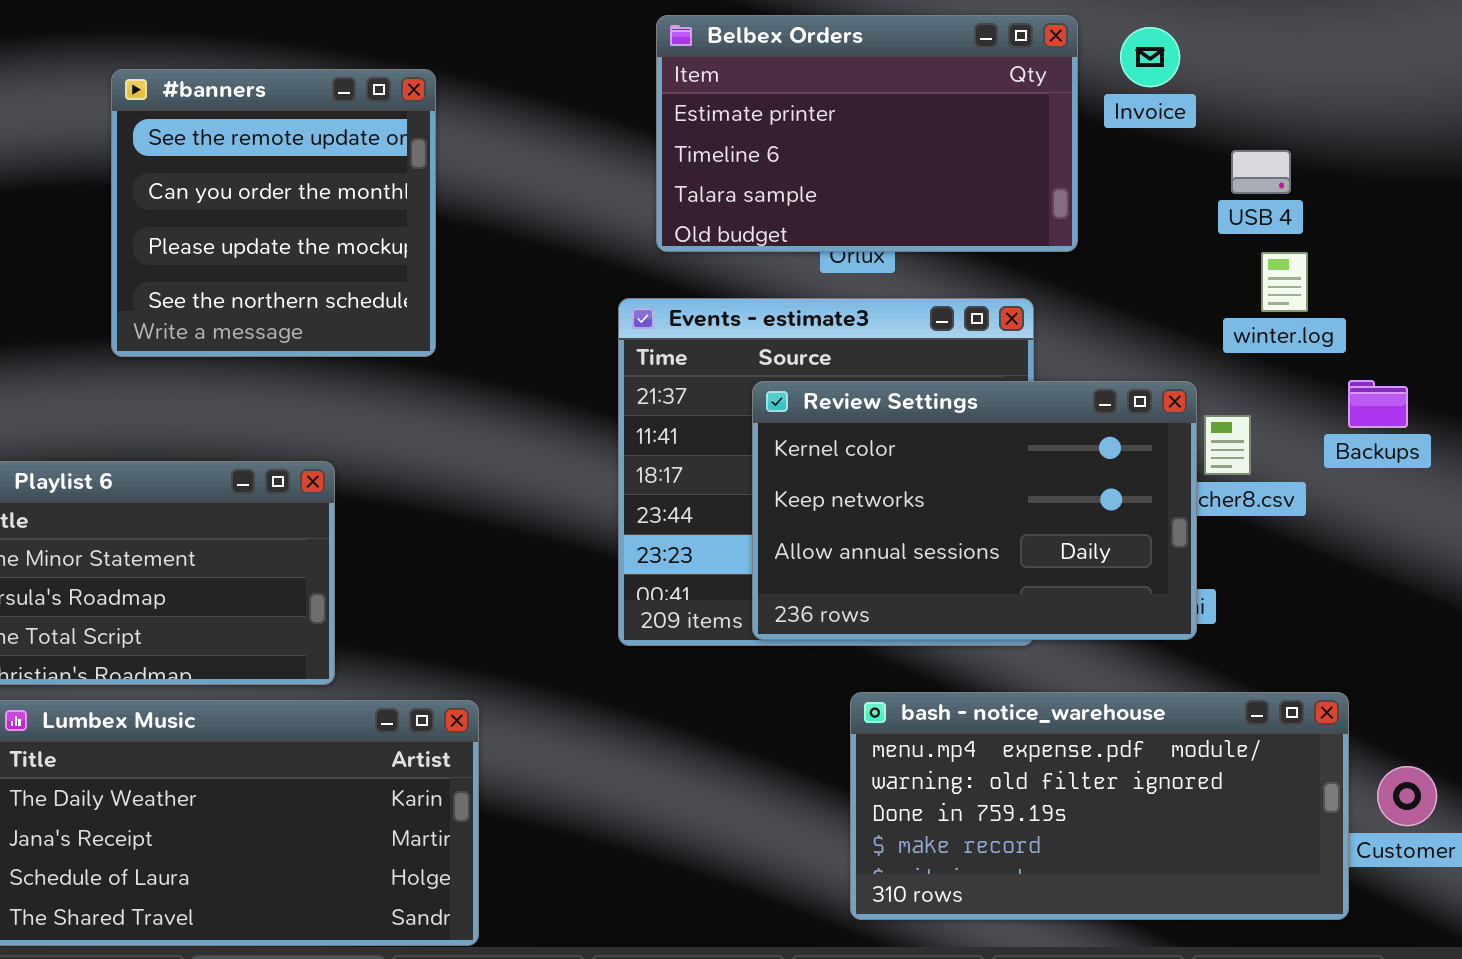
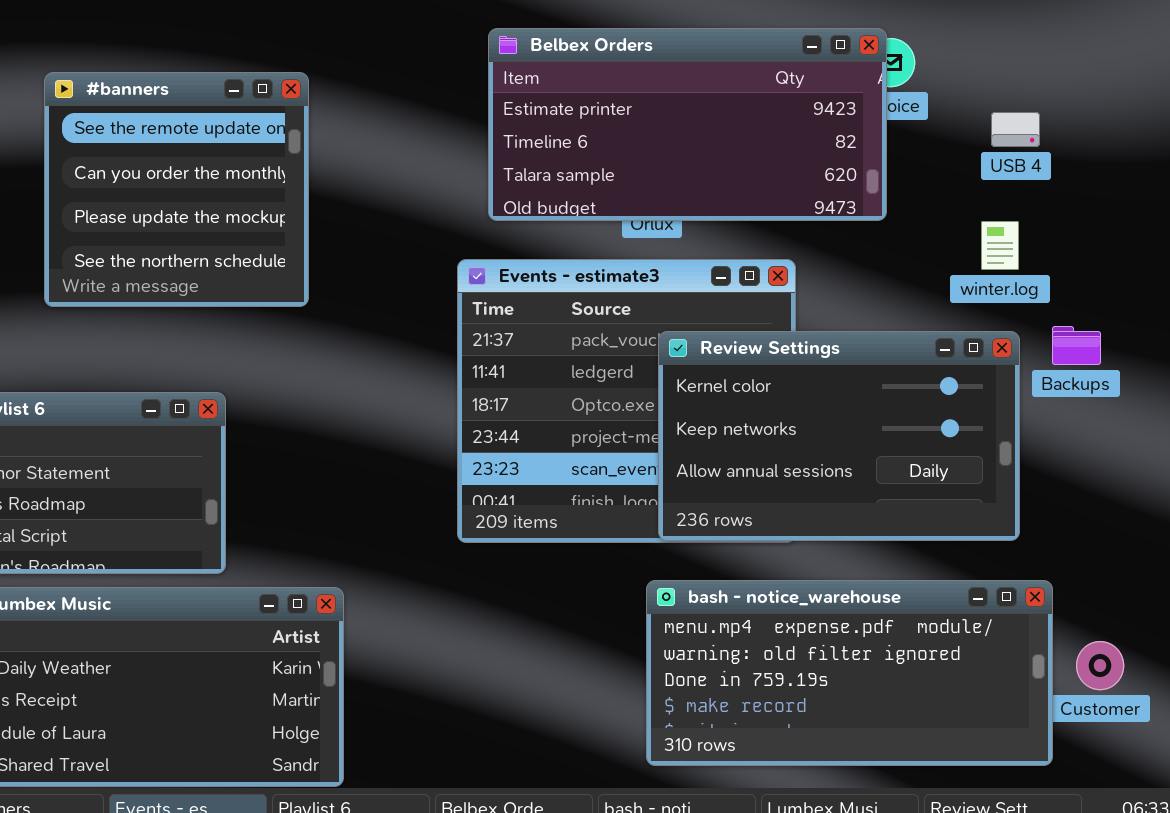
Belbex Orders: [656,15,1078,252] -> [488,28,887,221], resized
USB 4: [1231,150,1291,194] -> [991,112,1040,147], moved
Review Settings: [752,381,1197,640] -> [658,331,1020,541], moved

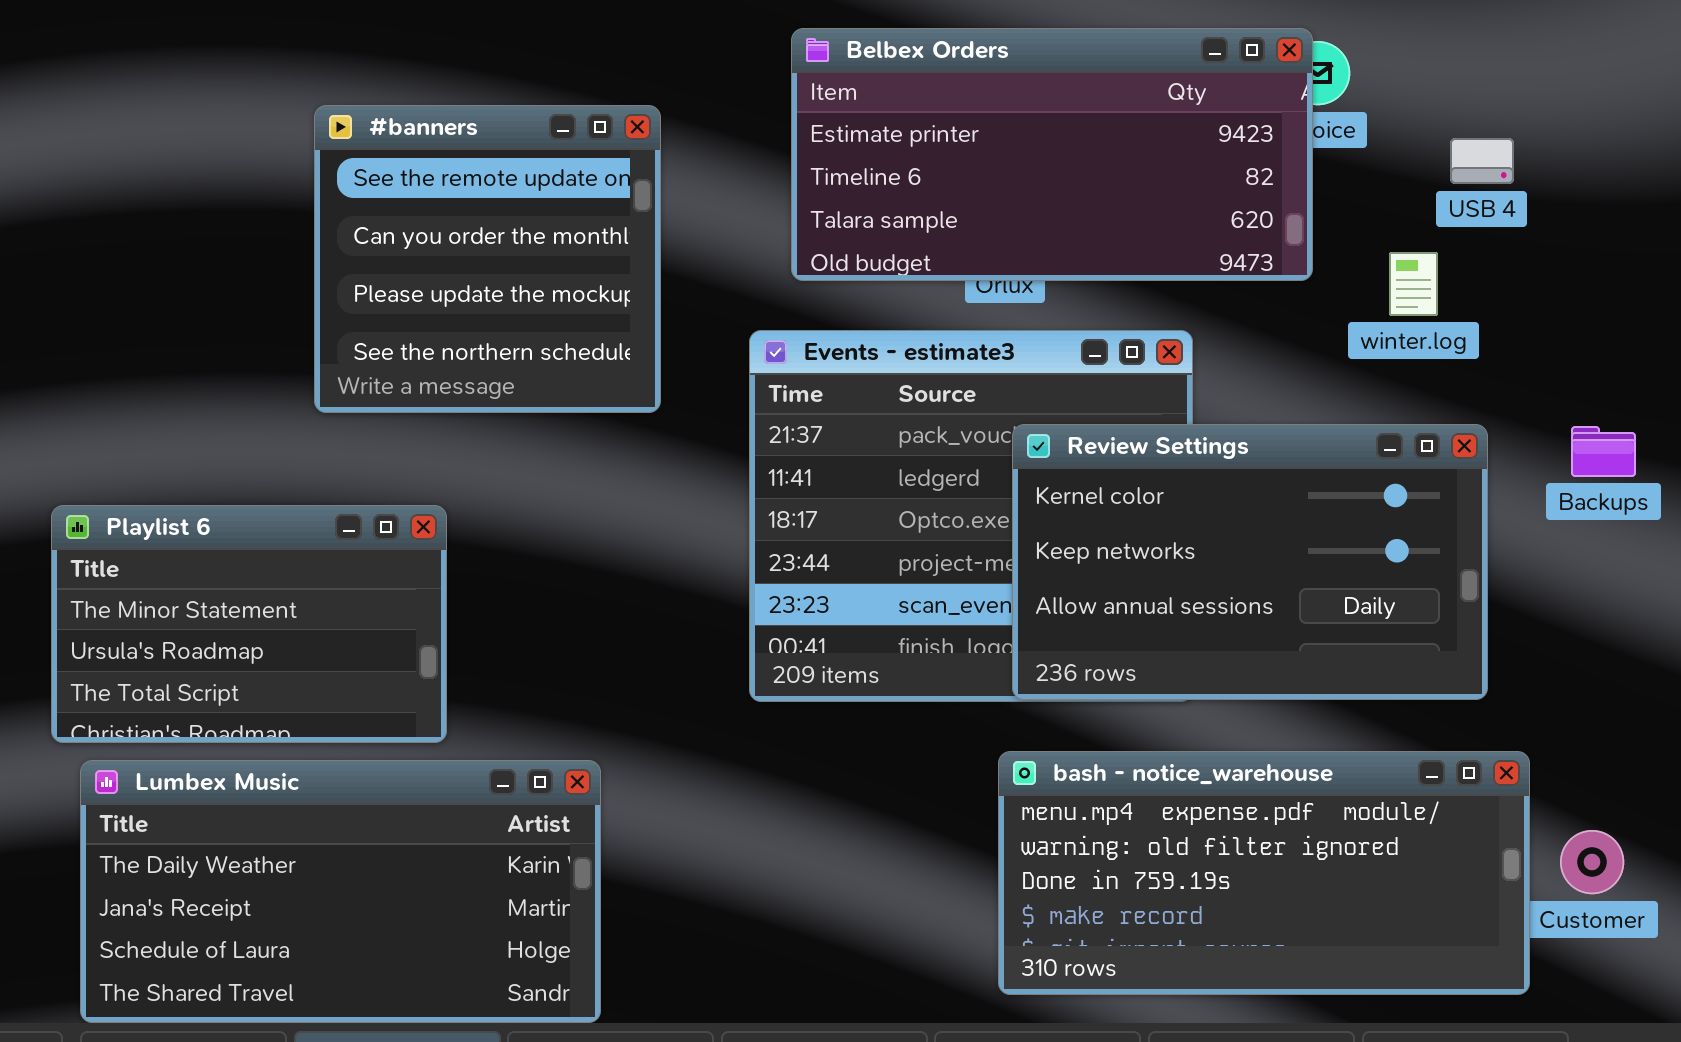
#banners: [44,72,309,307] -> [314,105,661,413], moved
winter.log: [981,221,1019,270] -> [1389,252,1438,316], moved
Backups: [1052,326,1101,365] -> [1571,426,1636,477], moved

